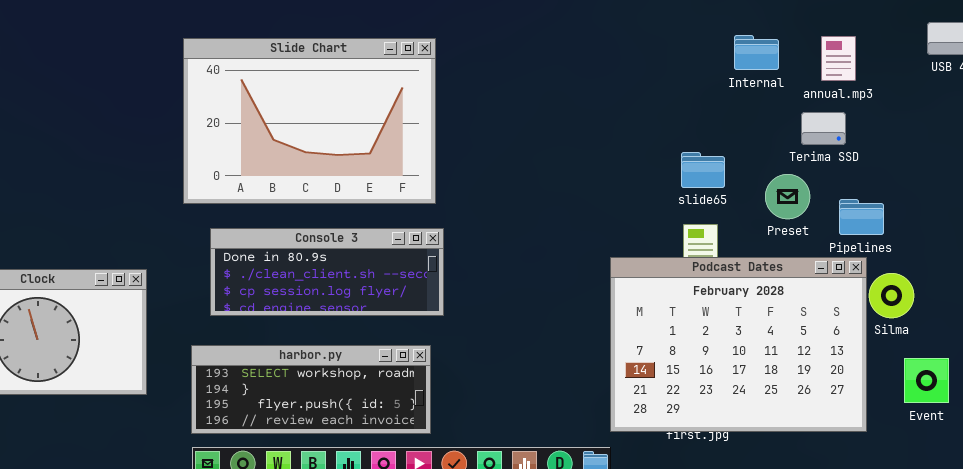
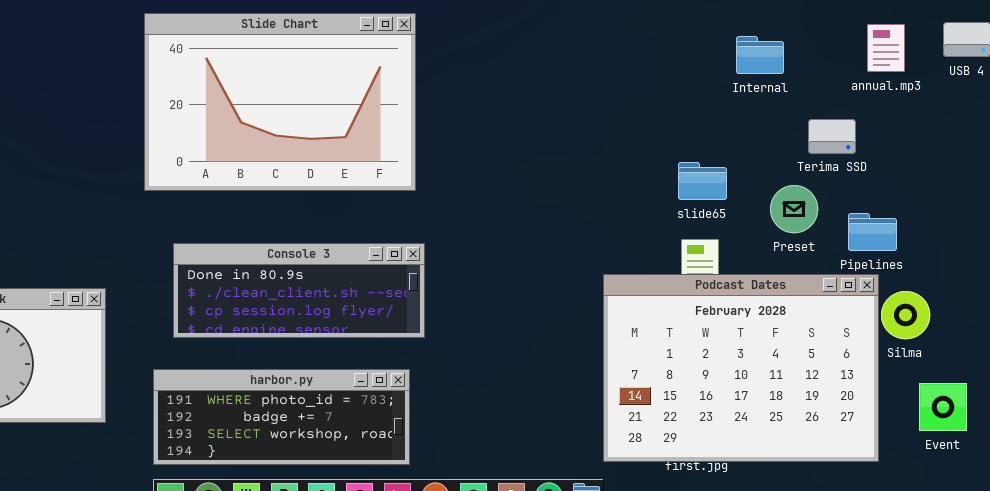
annual.mp3: [821,36,856,81] -> [867,24,905,72], moved
Slide Chart: [183,38,436,204] -> [144,13,416,191], moved
harbor.py: [191,345,431,434] -> [153,369,410,465], scrolled up 2 rows

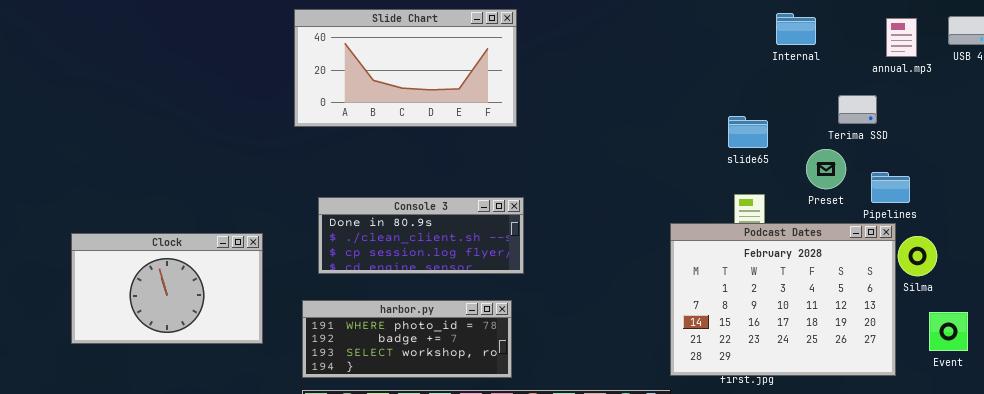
Slide Chart: [144,13,416,191] -> [294,9,517,127], resized
Internal: [736,36,784,74] -> [776,13,816,45], moved
slide65: [678,162,727,200] -> [728,116,768,148], moved

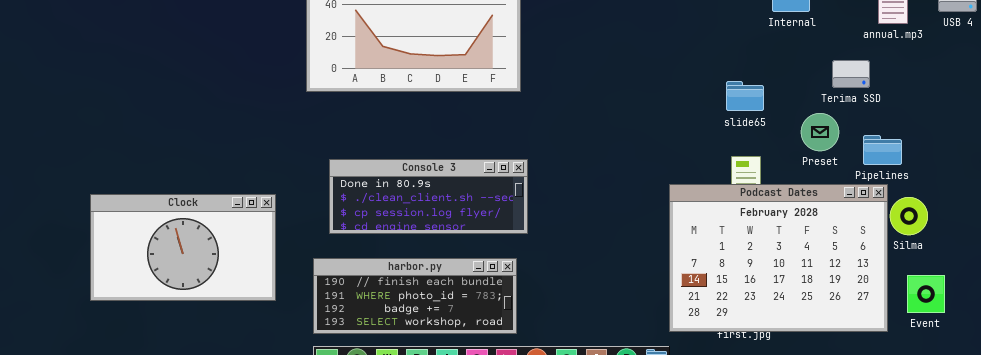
harbor.py: [302,300,512,378] -> [313,258,517,334], scrolled up 1 row
Event: [929,312,968,351] -> [907,275,945,313], moved

